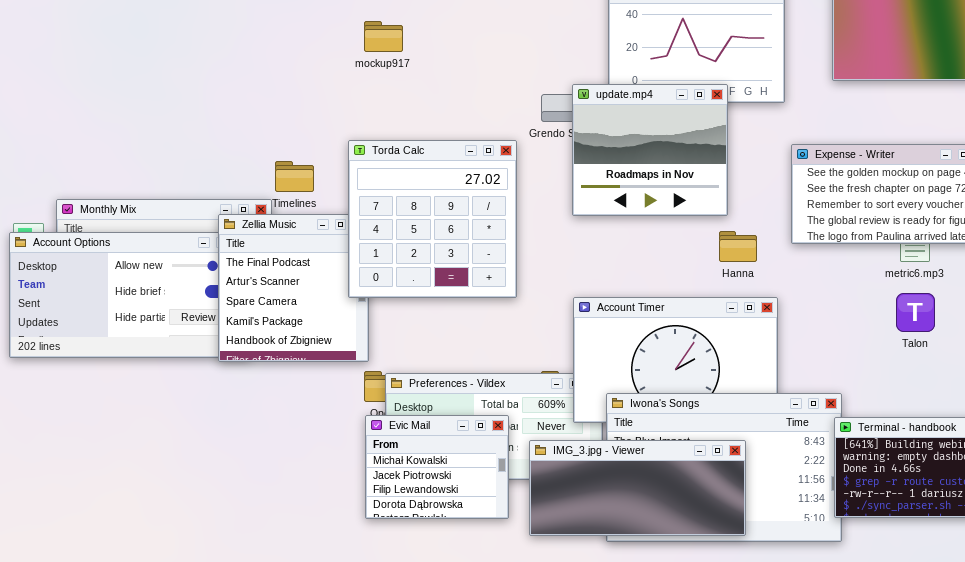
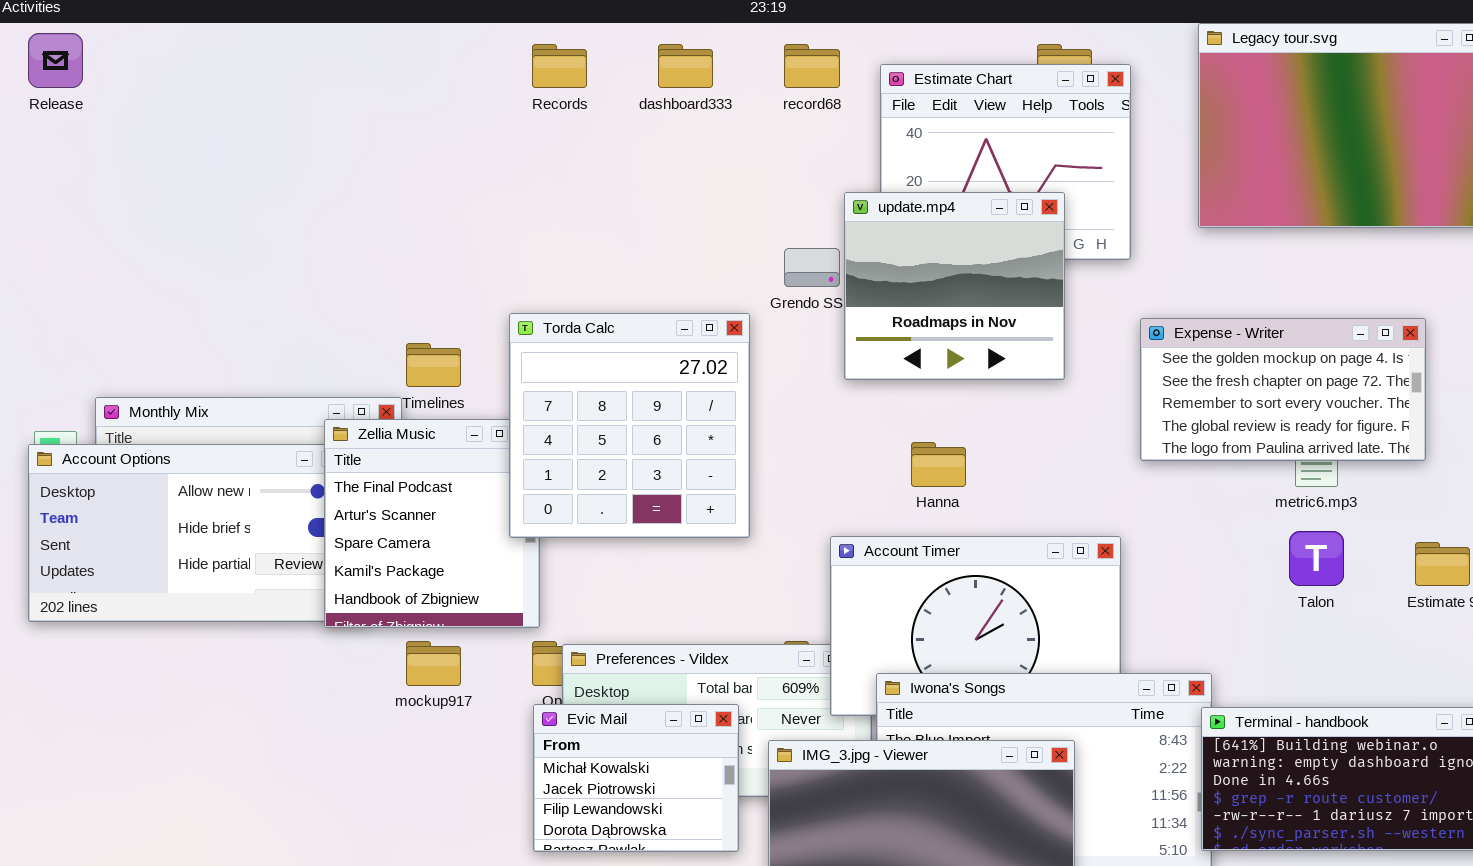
mockup917: [364,21,403,52] -> [406,641,461,686], moved
update.mp4: [572,84,728,216] -> [844,192,1065,380], moved
Hanna: [719,231,757,262] -> [911,442,966,487], moved

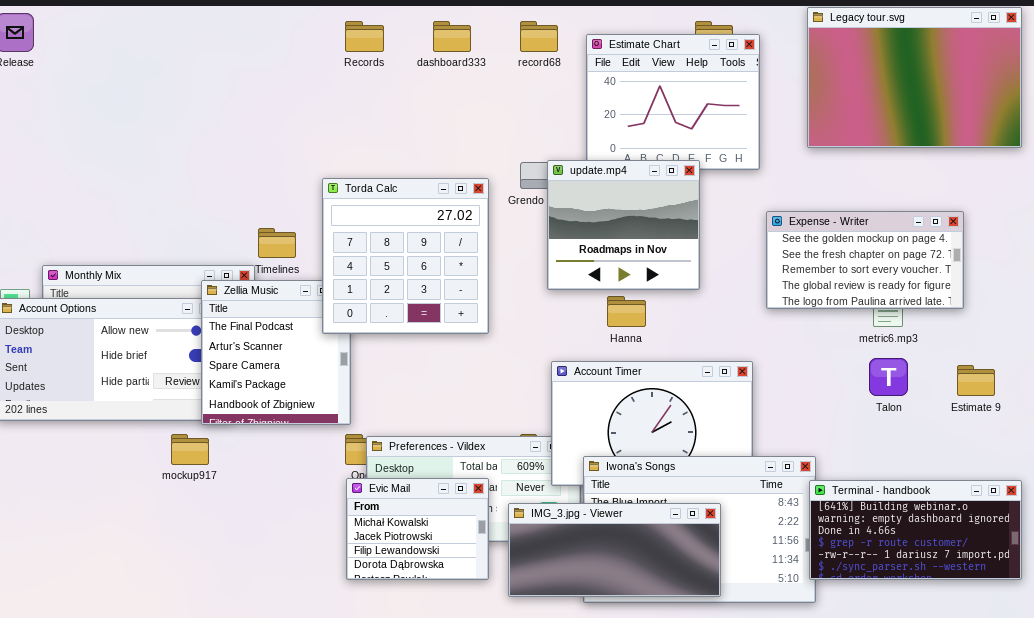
update.mp4: [844,192,1065,380] -> [547,160,700,290], moved
Torda Calc: [509,313,750,538] -> [322,178,489,334], moved
mockup917: [406,641,461,686] -> [171,434,209,465], moved

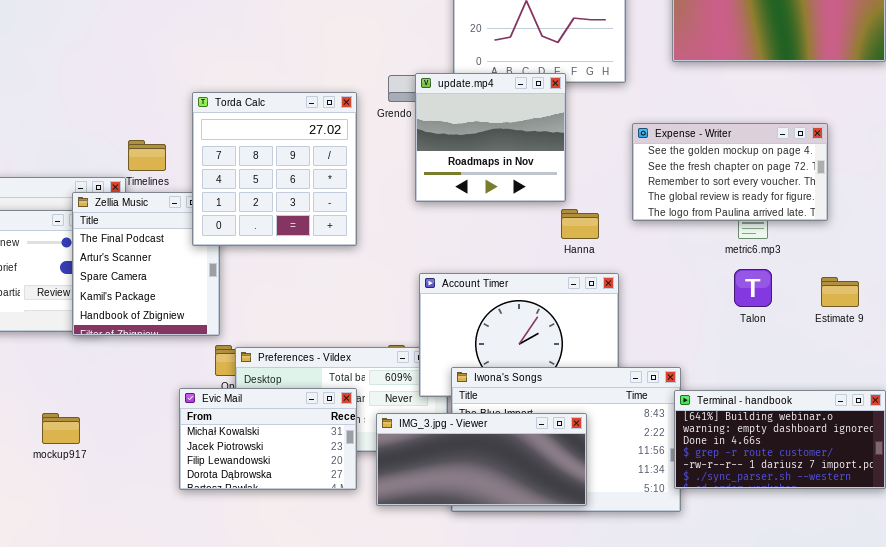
Hanna: [607,296,646,327] -> [561,209,599,239], moved
mockup917: [171,434,209,465] -> [42,413,80,444], moved
Evic Mail: [346,478,489,580] -> [179,388,357,490], resized

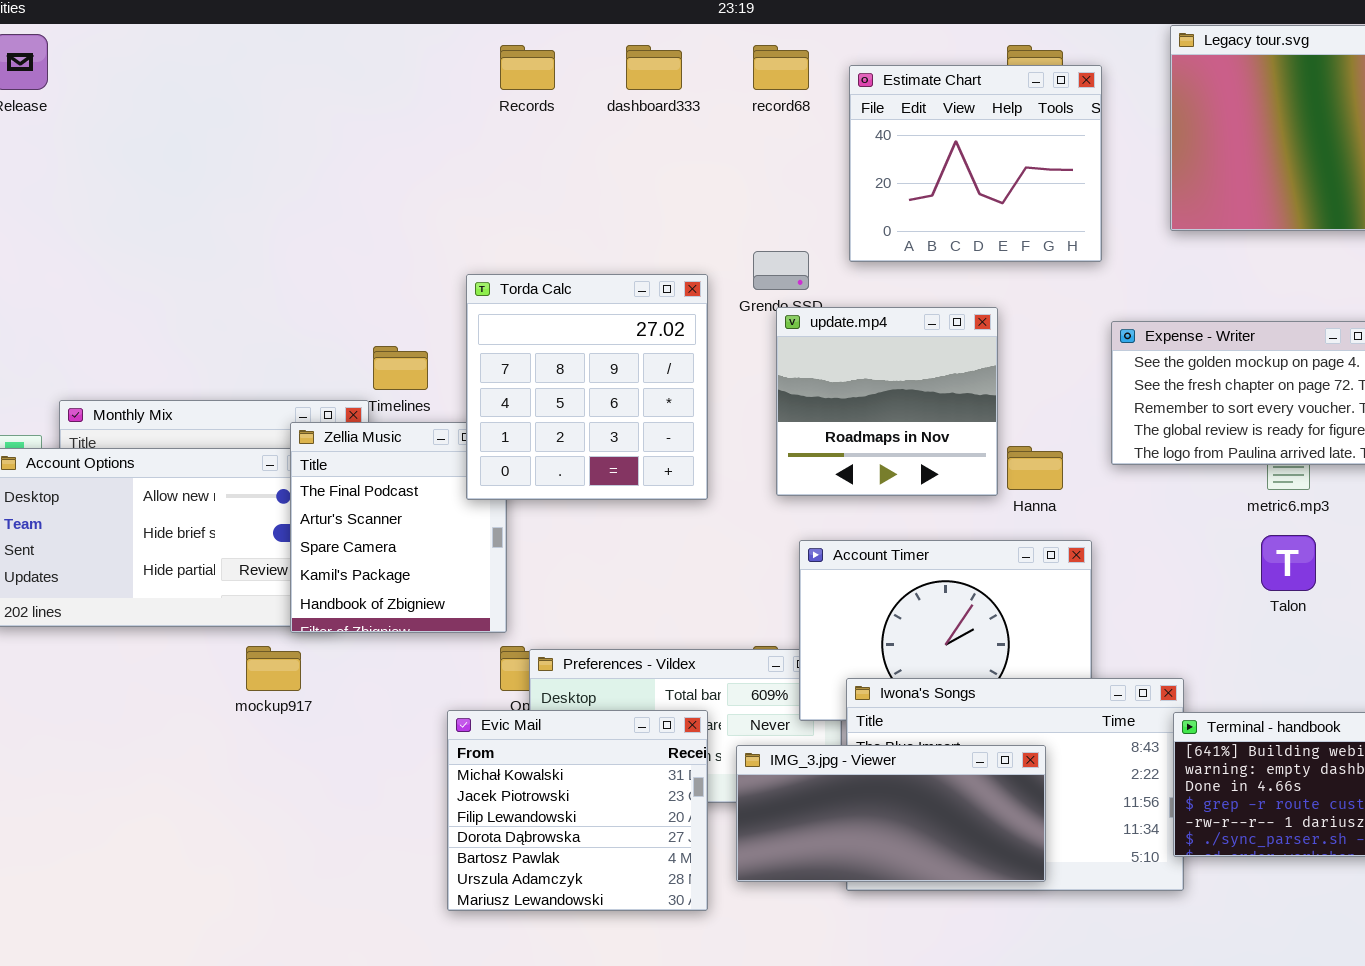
update.mp4: [415,73,566,202] -> [776,307,998,496], moved
Evic Mail: [179,388,357,490] -> [447,710,708,911], resized
mockup917: [42,413,80,444] -> [246,646,301,691], moved

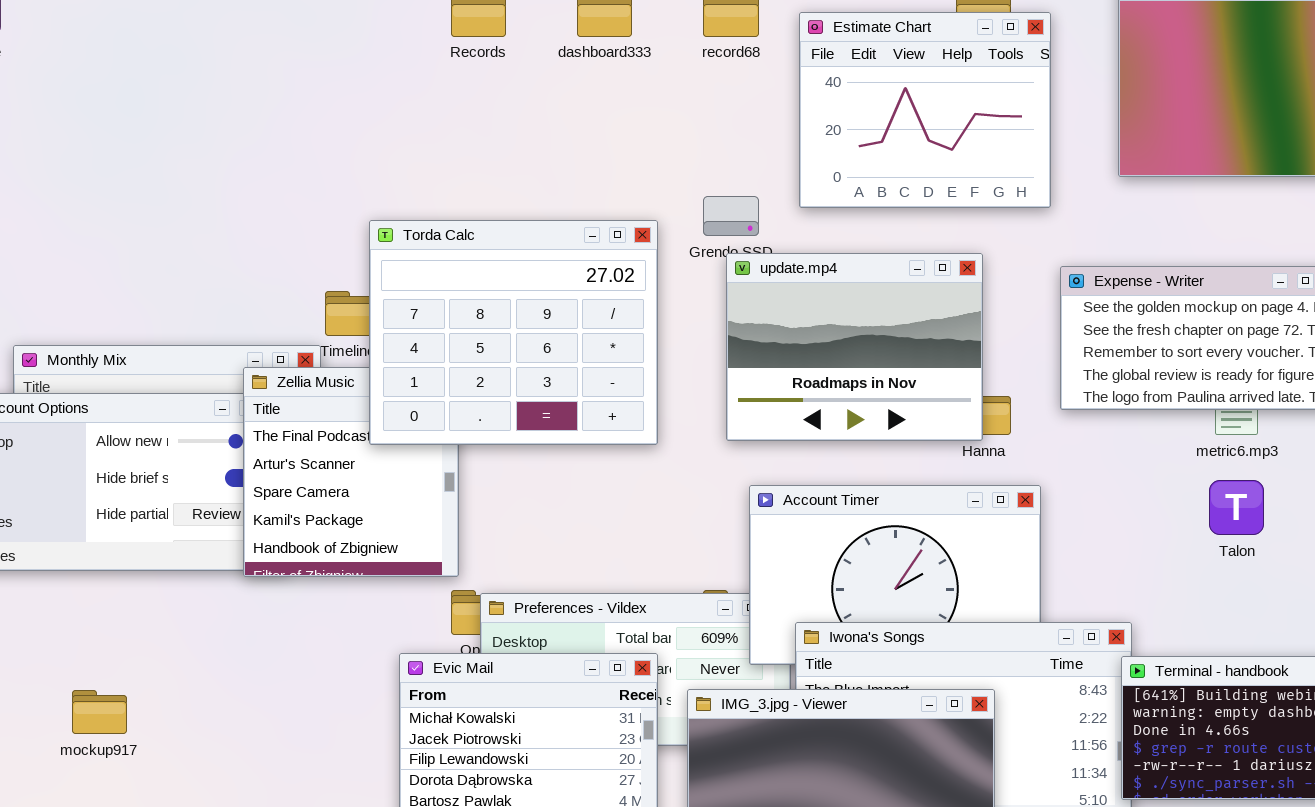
Torda Calc: [466,274,708,500] -> [369,220,658,445], resized
update.mp4: [776,307,998,496] -> [726,253,983,441], resized
mockup917: [246,646,301,691] -> [72,690,127,734], moved

